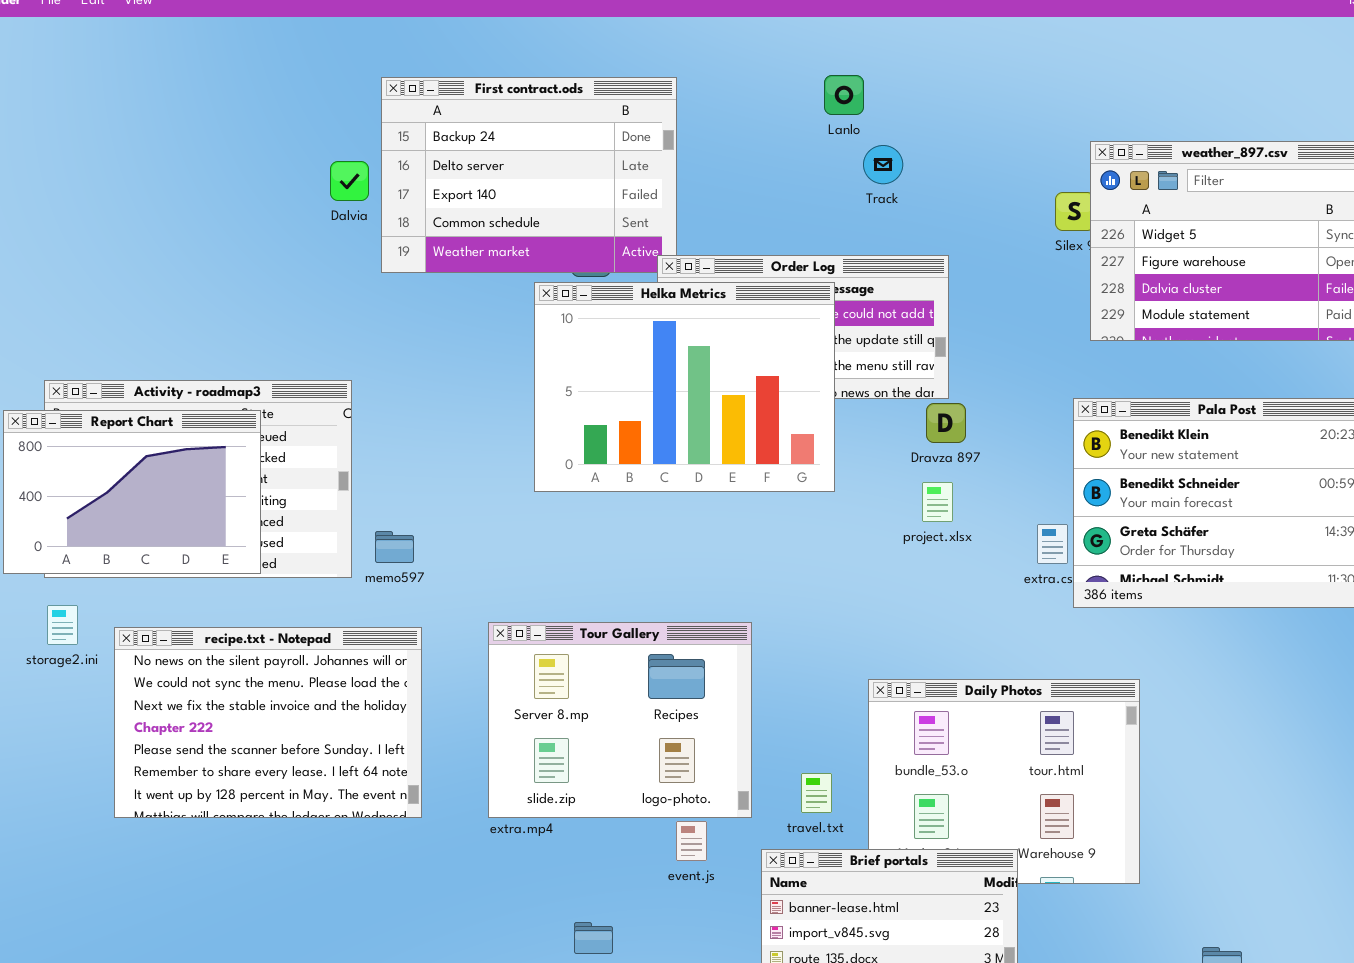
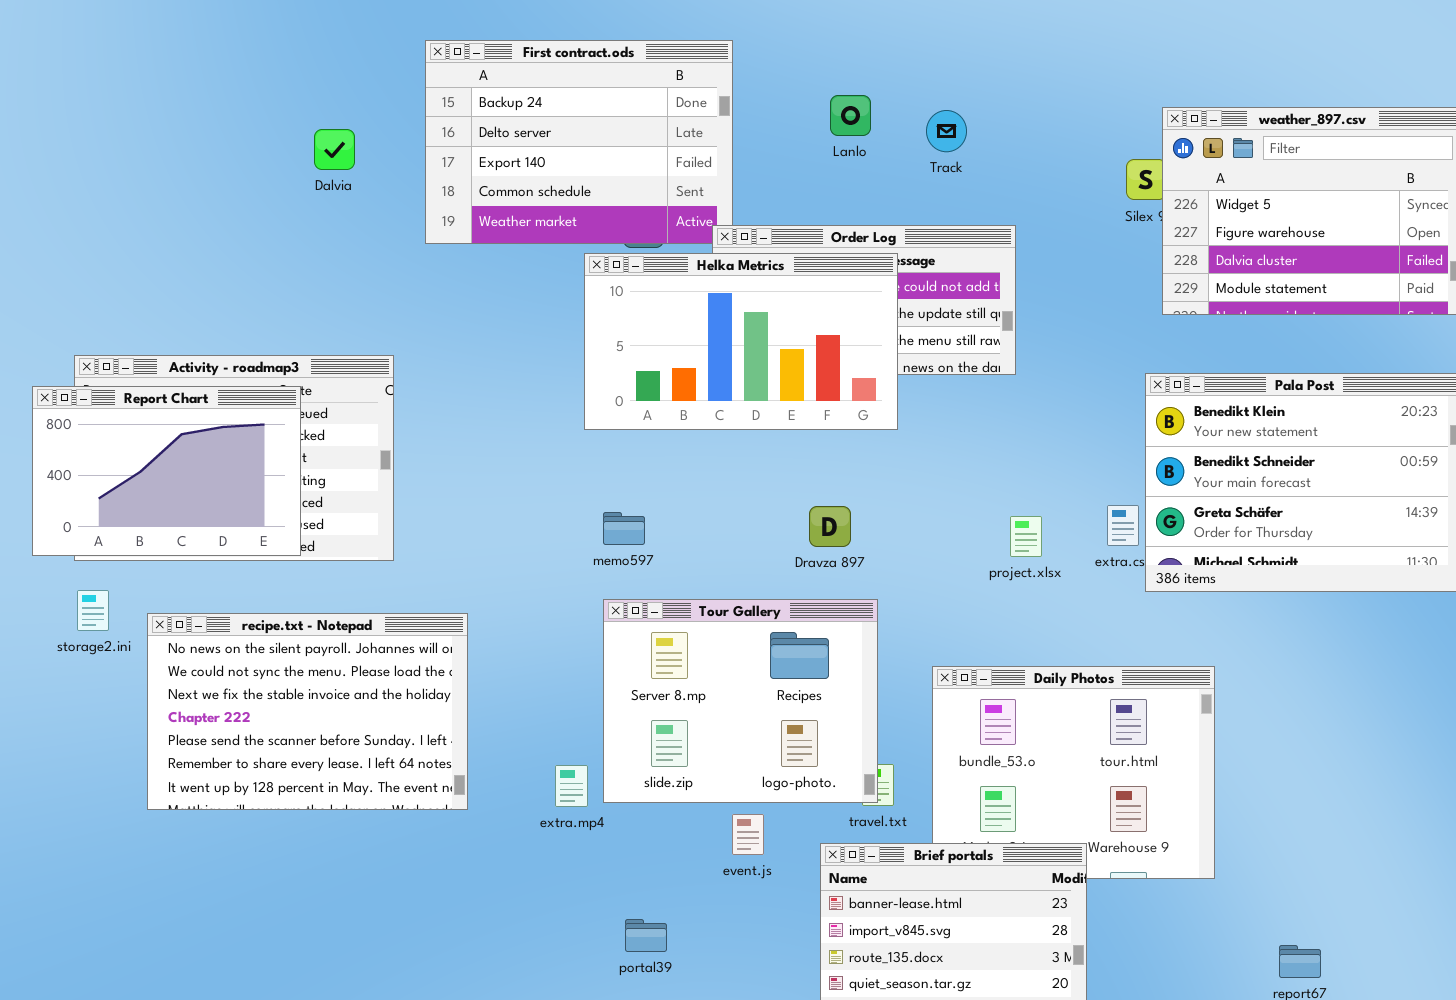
Lanlo: [824,75,864,115] -> [830,95,871,136], moved
Dalvia: [330,161,369,201] -> [314,129,355,170], moved
Helka Metrics: [534,282,835,492] -> [584,253,898,430], resized
Dravza 897: [926,403,966,443] -> [809,506,851,547], moved
project.xlsx: [922,482,953,522] -> [1010,516,1042,557], moved
memo597: [375,531,414,563] -> [603,512,645,545], moved
Tour Gallery: [488,622,752,818] -> [603,599,878,803], moved

